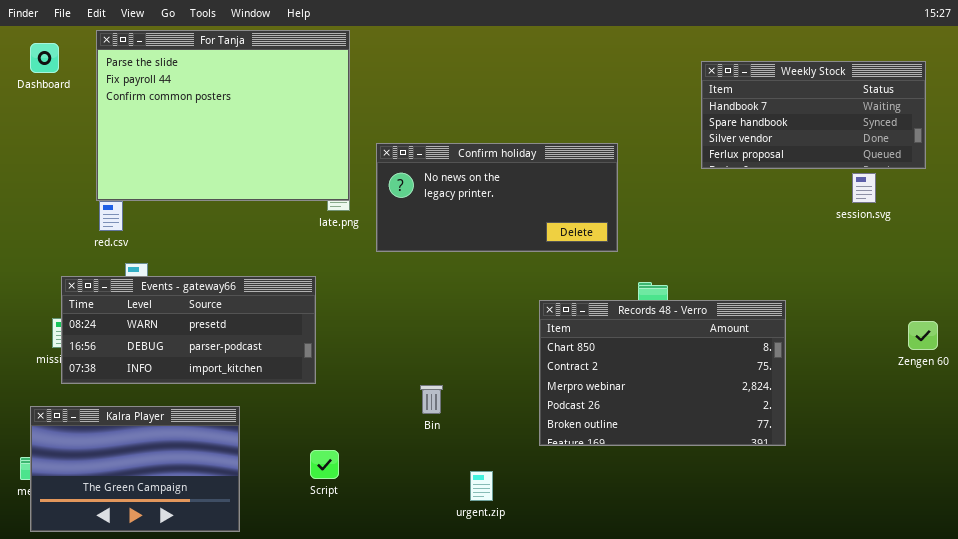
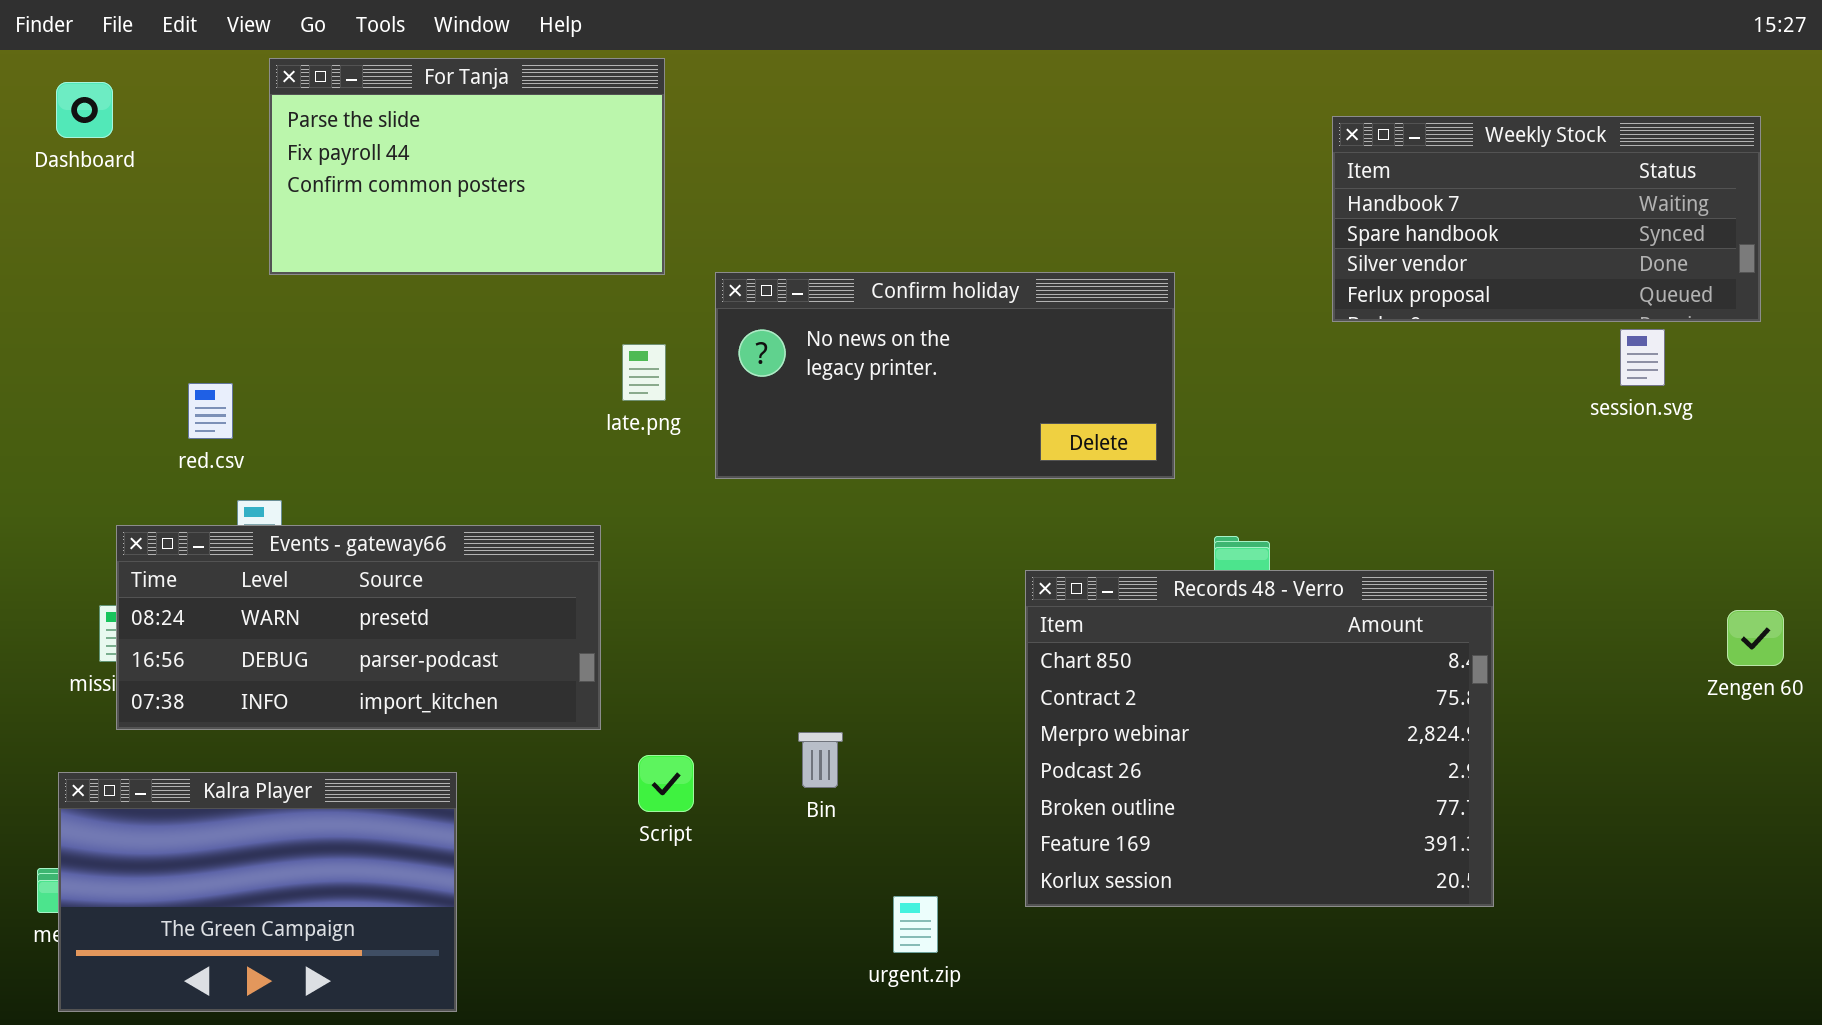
For Tanja: [96,30,350,201] -> [269,58,665,275], resized
Records 48 - Verro: [539,300,786,446] -> [1025,570,1494,907], resized
Script: [310,450,339,479] -> [638,755,694,812], moved

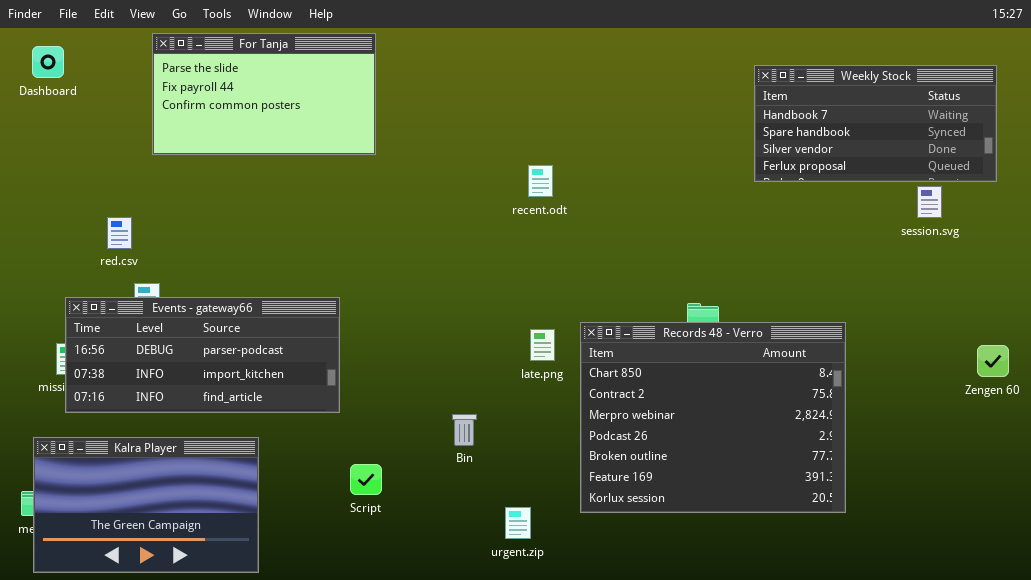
Confirm holiday: [715,272,1175,479] -> none, closed
late.png: [622,344,666,401] -> [530,329,555,361], moved
Events - gateway66: [116,525,601,730] -> [65,297,340,413], scrolled down 1 row
Script: [638,755,694,812] -> [350,464,382,495], moved

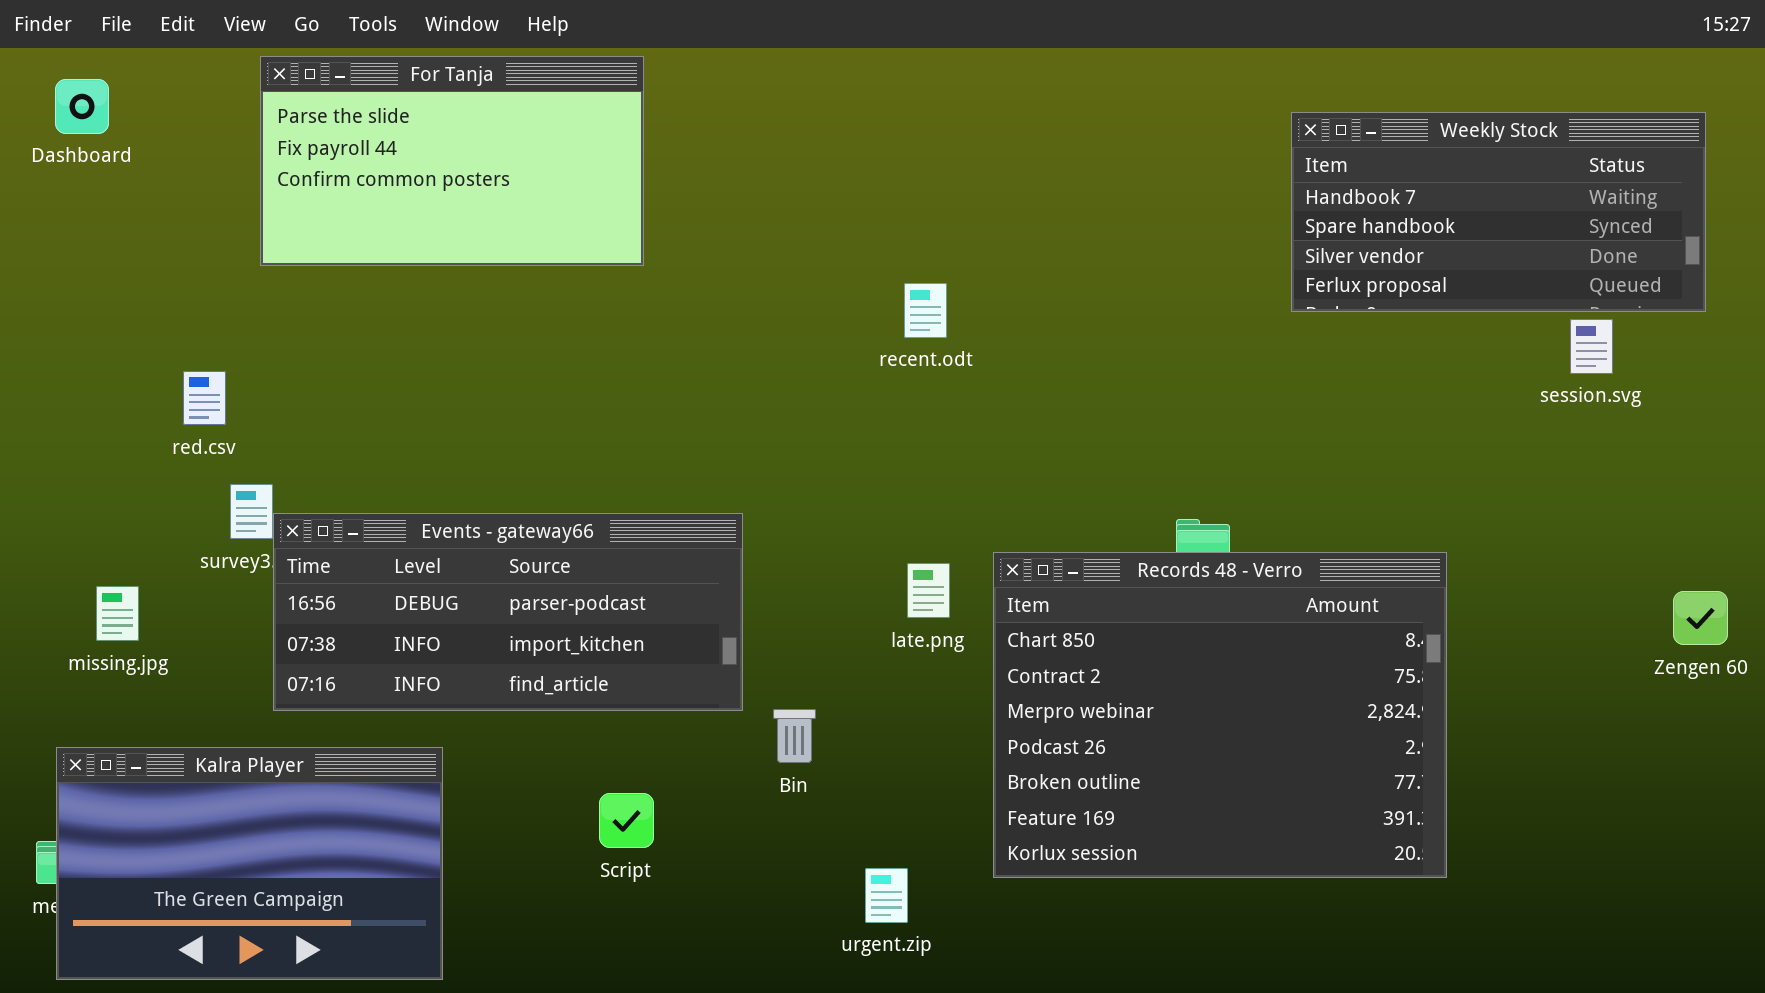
Events - gateway66: [65,297,340,413] -> [273,513,743,711], moved

